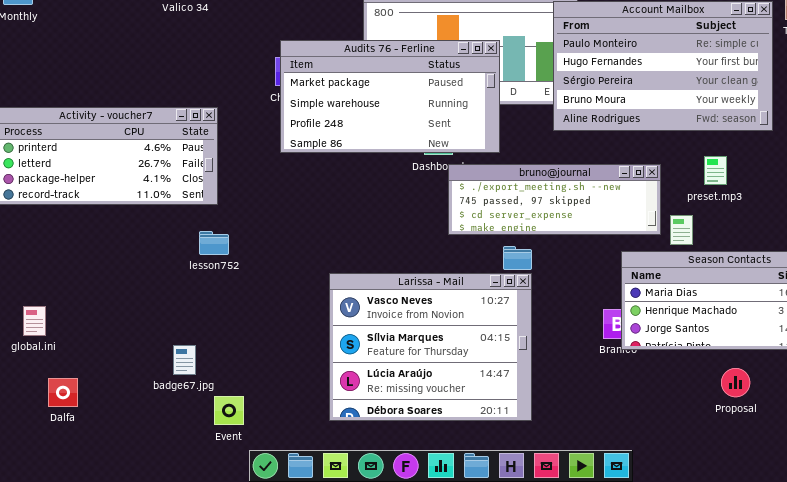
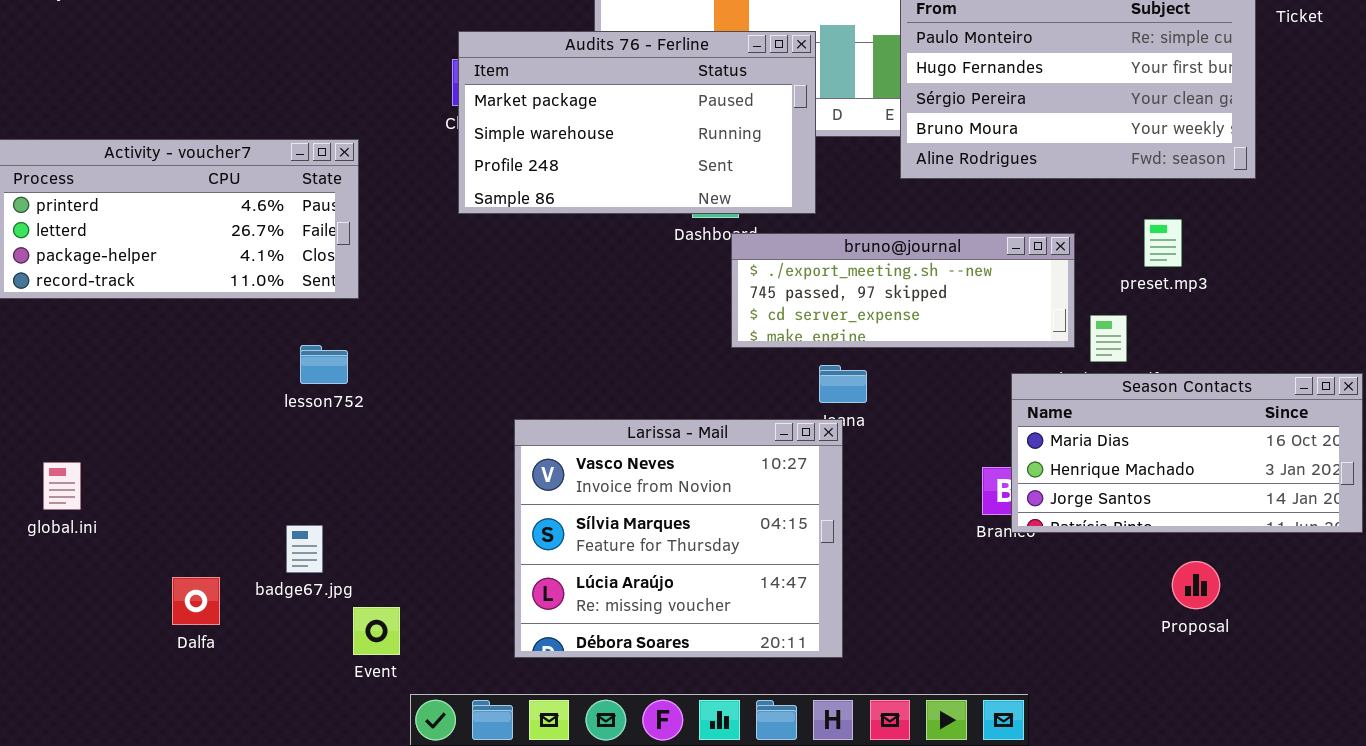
lesson752: [199,231,229,255] -> [300,345,348,384], moved
Larissa - Mail: [329,273,532,421] -> [514,419,843,658], moved
Dalfa: [48,378,78,407] -> [172,577,220,625], moved

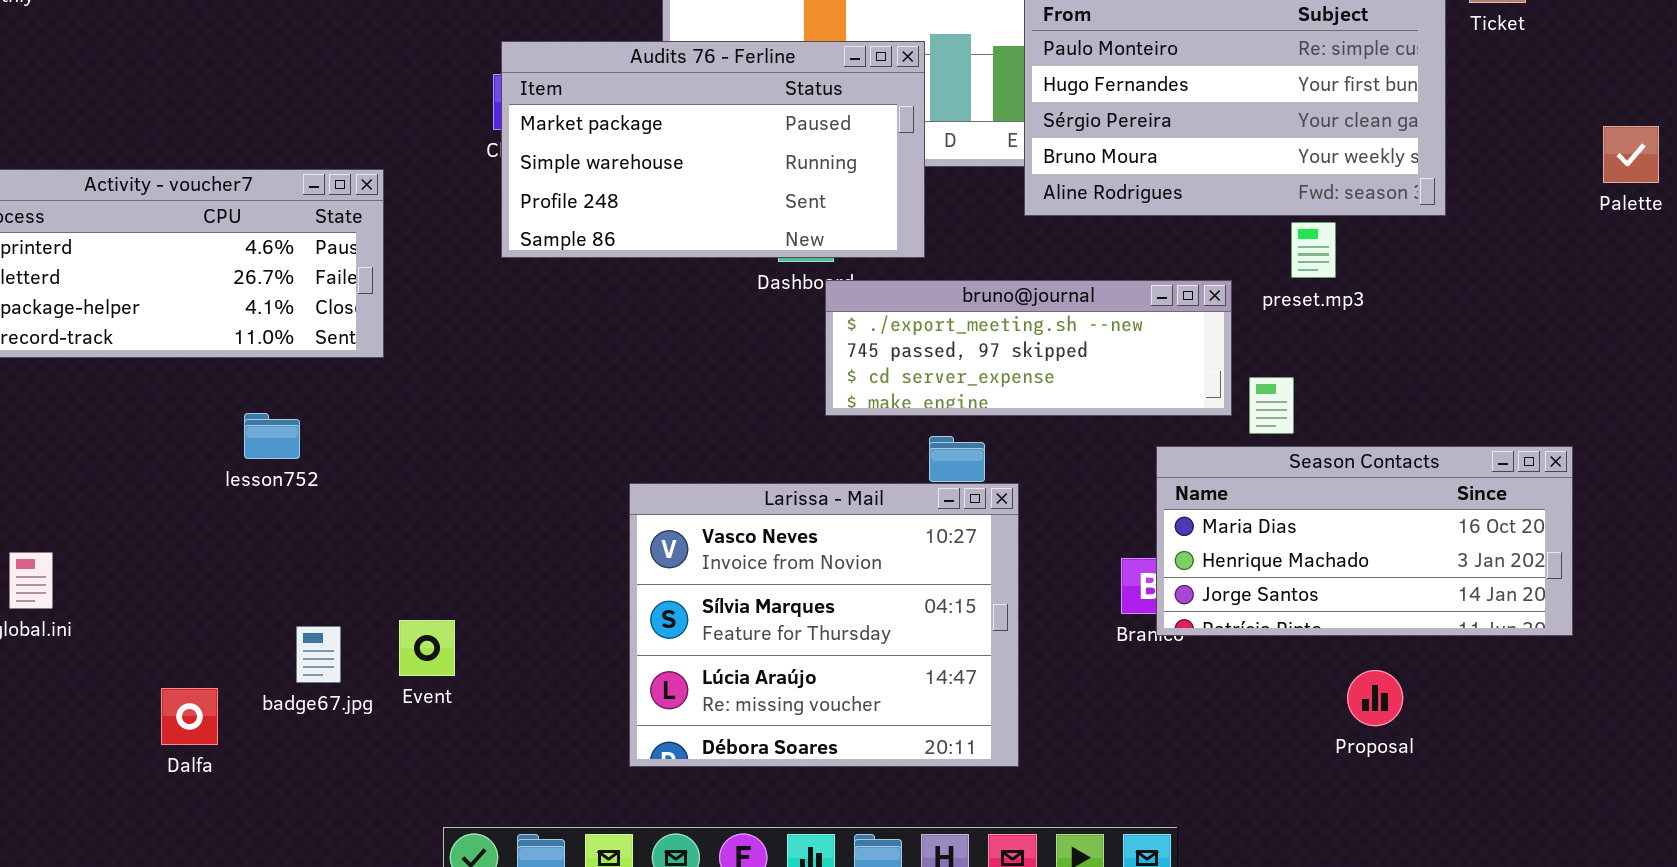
preset.mp3: [1144,219,1182,267] -> [1291,222,1336,278], moved
lesson752: [300,345,348,384] -> [244,413,300,459], moved
Larissa - Mail: [514,419,843,658] -> [629,483,1019,767], moved
Event: [353,607,400,655] -> [399,620,455,676], moved

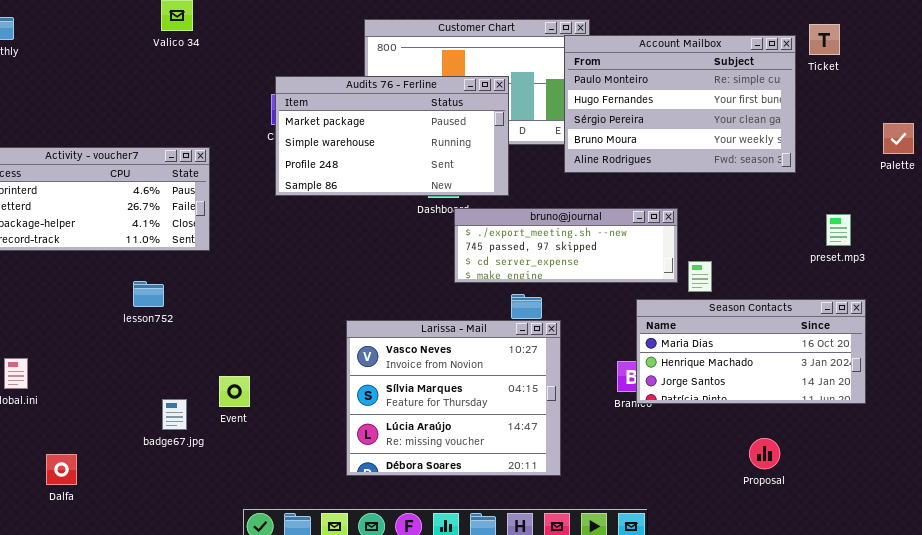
preset.mp3: [1291,222,1336,278] -> [826,214,851,246], moved
Event: [399,620,455,676] -> [219,376,250,407], moved
Proposal: [1347,670,1403,726] -> [749,438,780,469], moved
Dalfa: [161,688,218,745] -> [46,454,77,485], moved

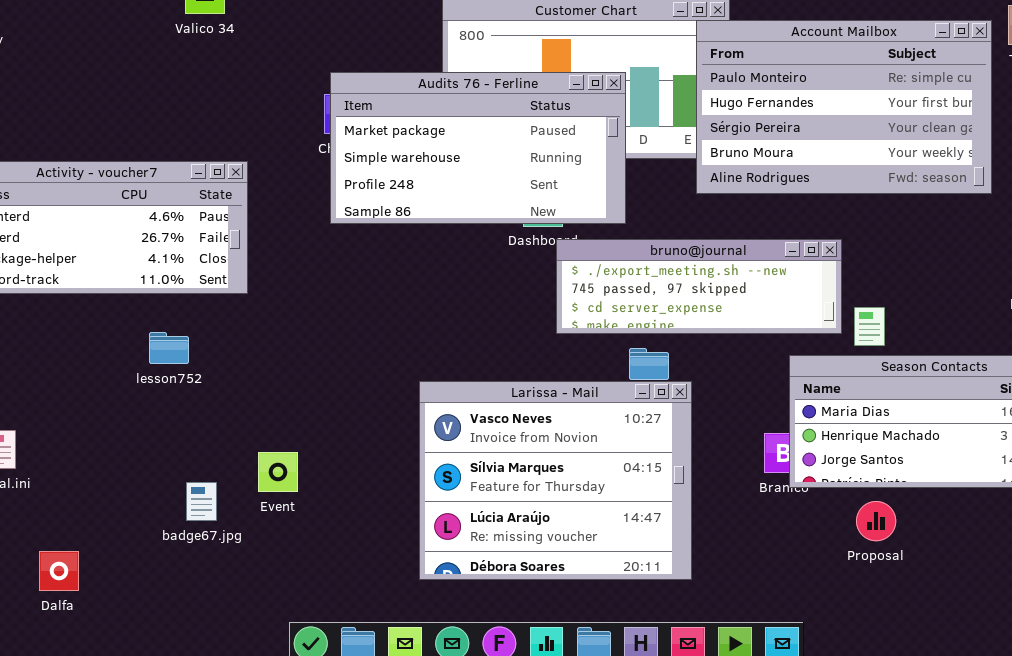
Proposal: [749,438,780,469] -> [856,501,896,541], moved

